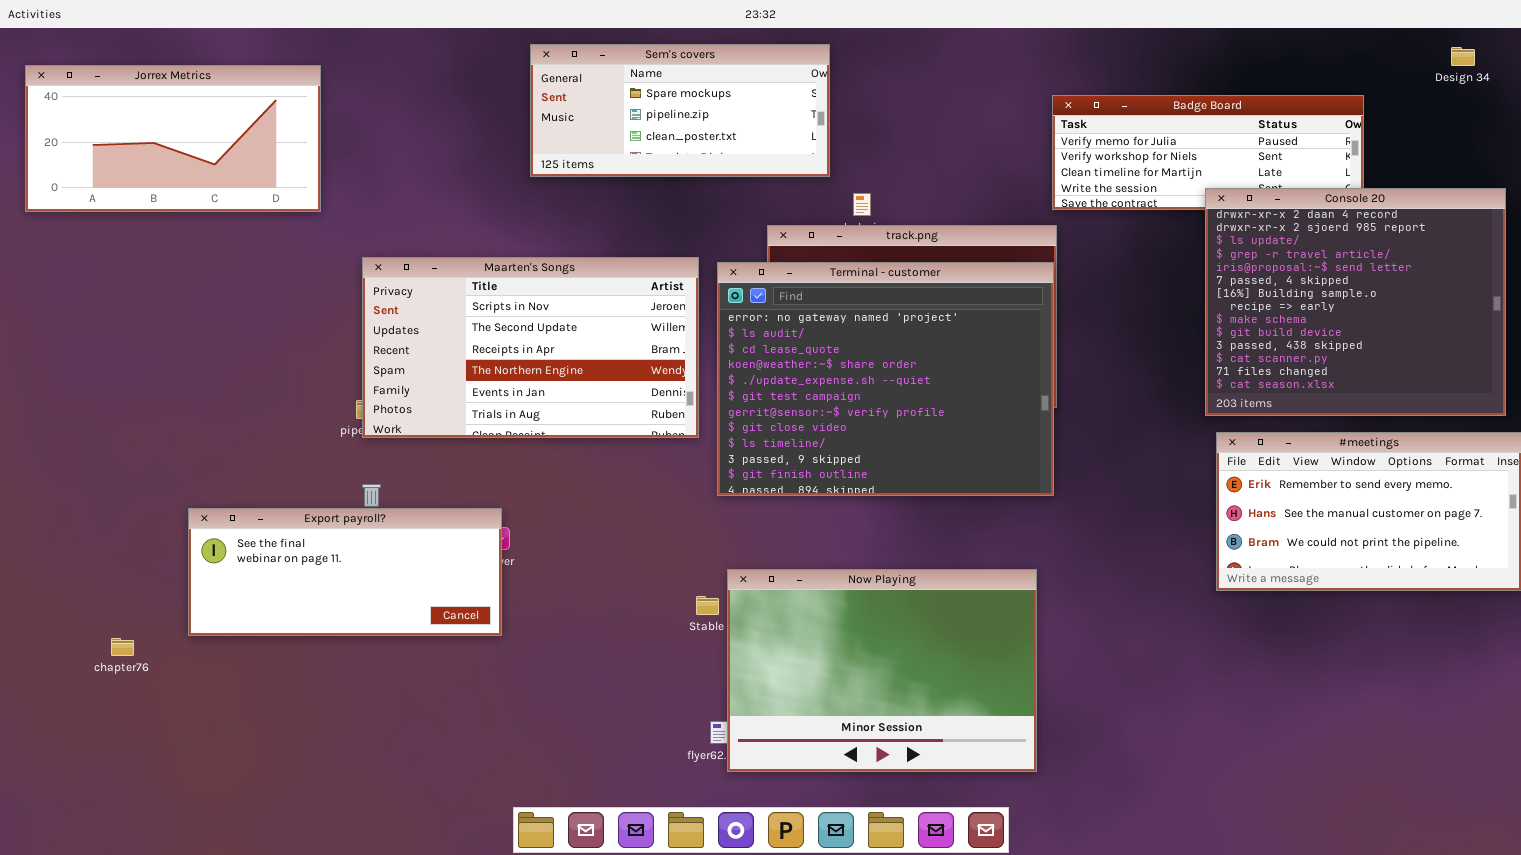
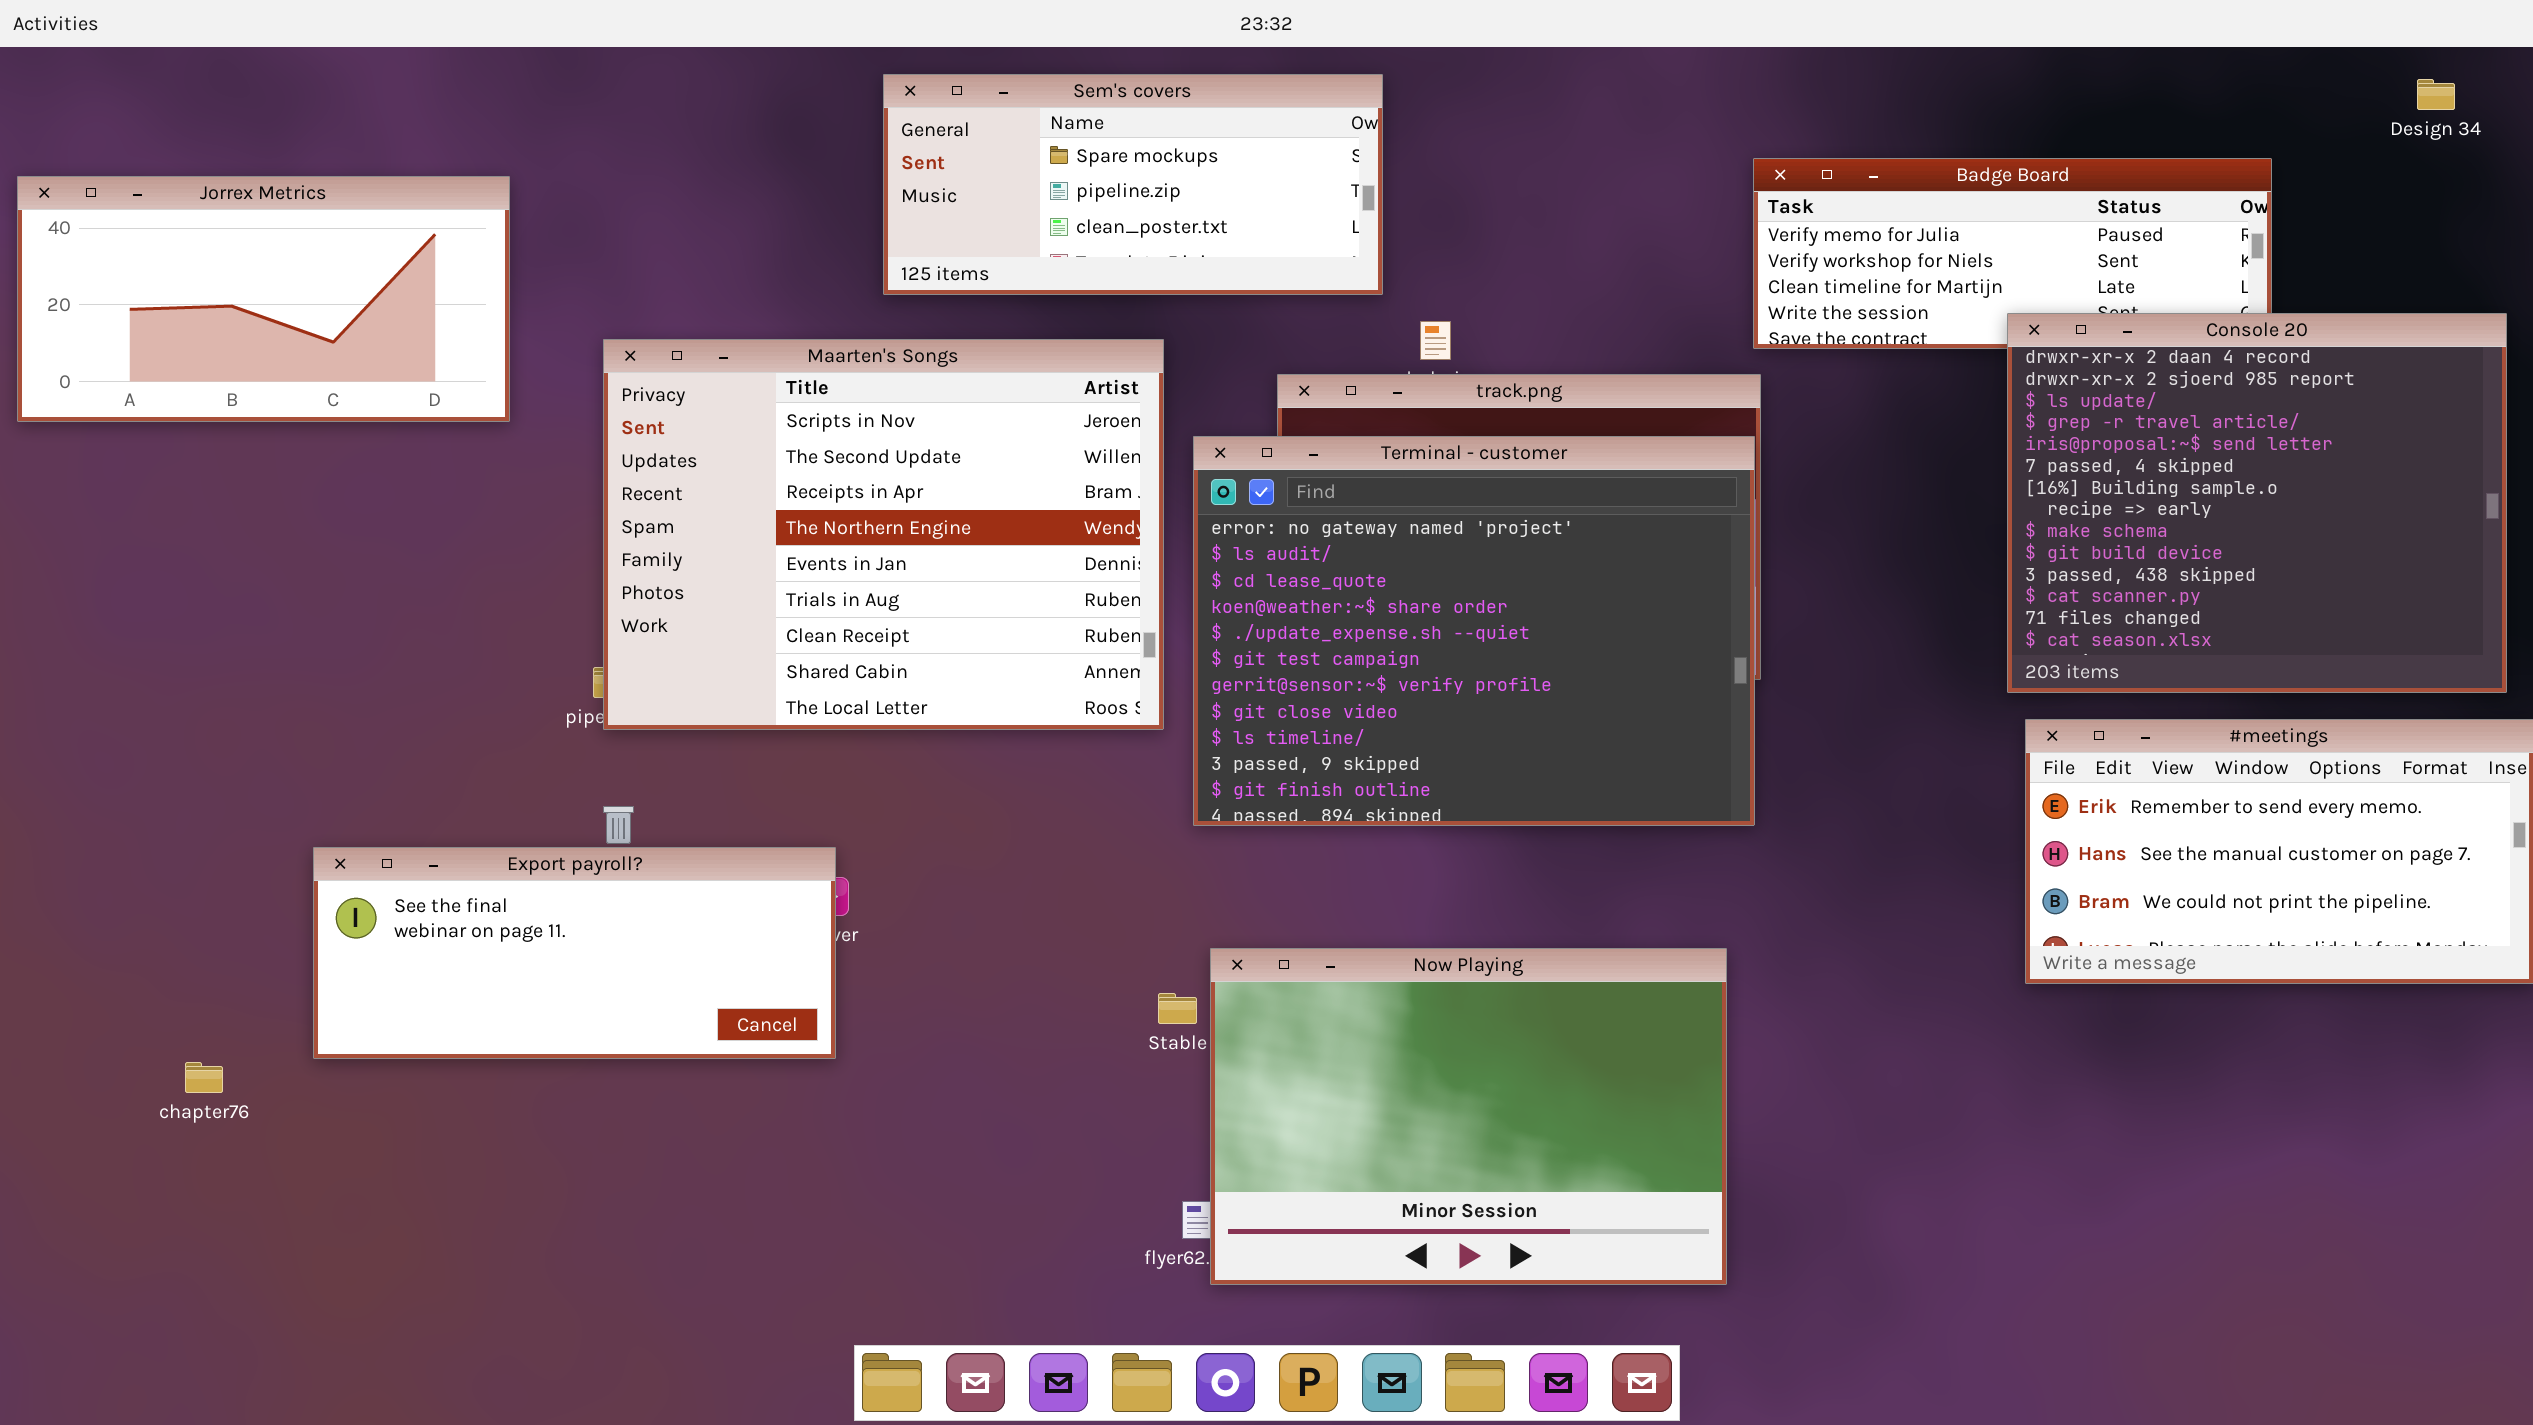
Jorrex Metrics: [25,65,321,212] -> [17,176,510,422], moved
Maarten's Songs: [362,257,699,438] -> [603,339,1164,730], resized

